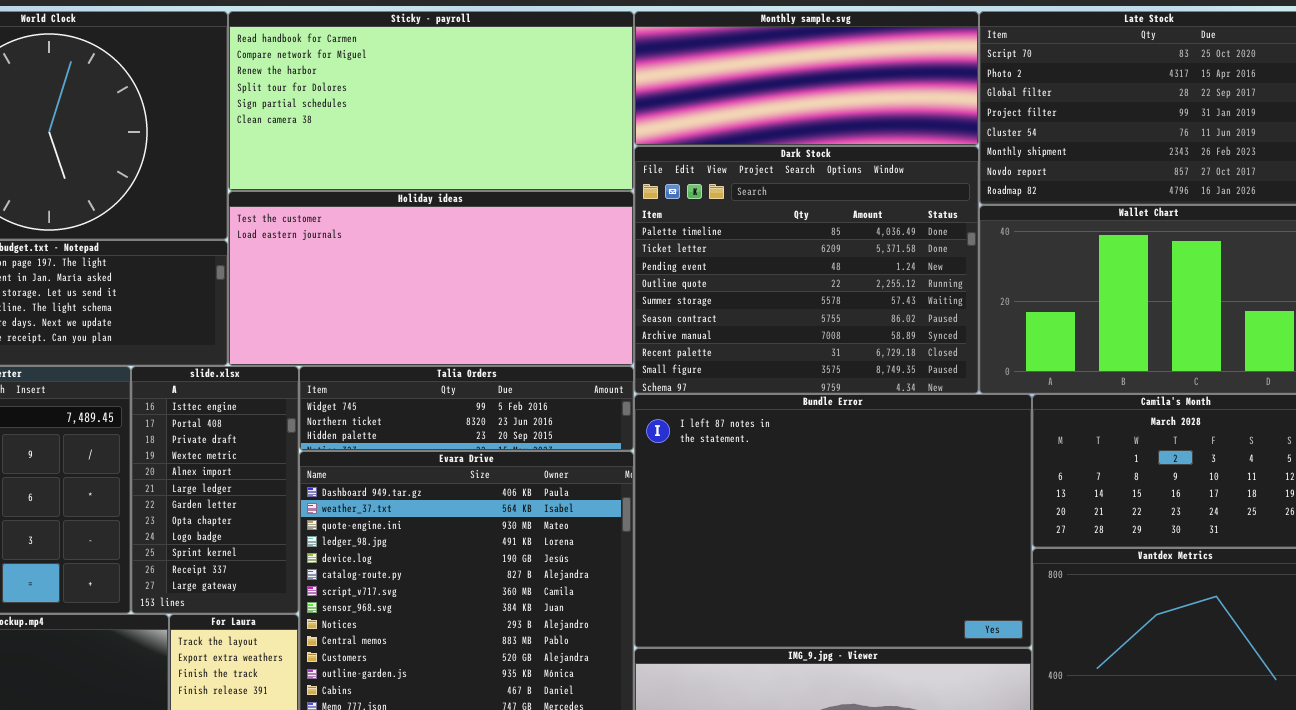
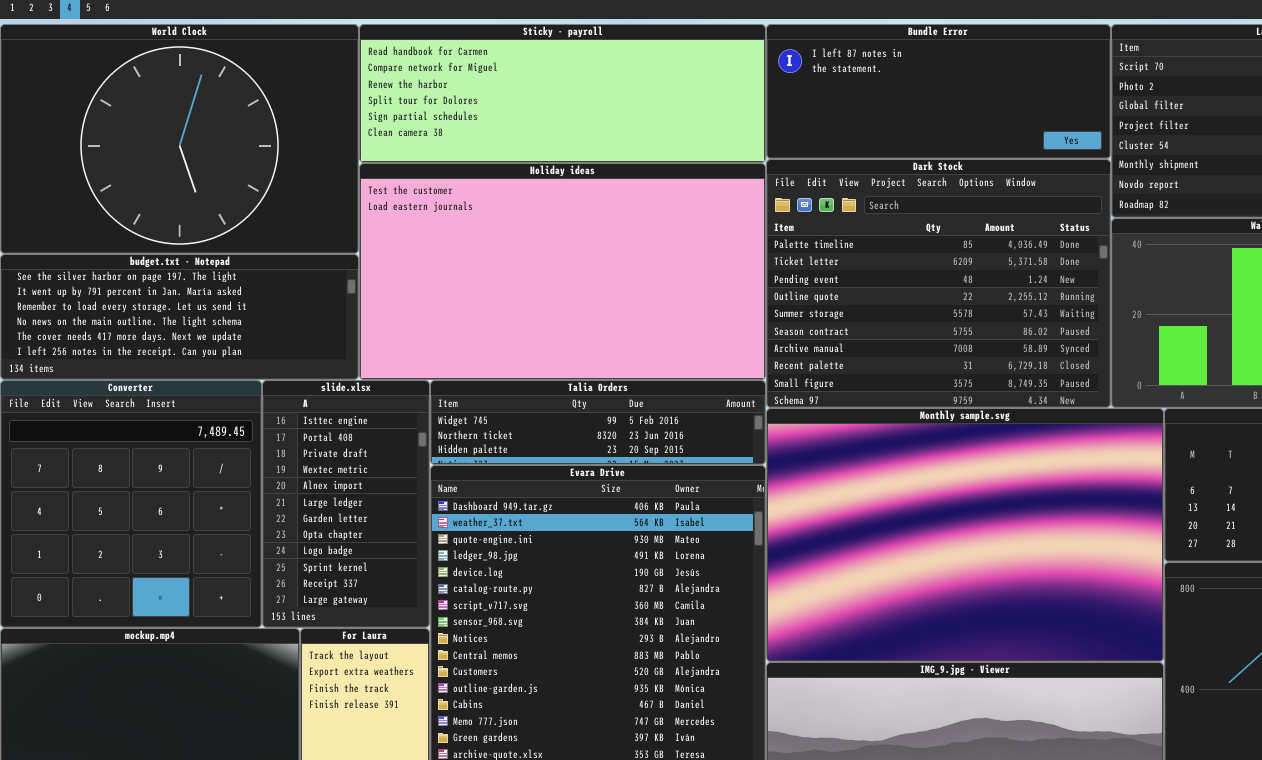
Sticky - payroll: [228,11,634,191] -> [359,24,766,163], resized
Monthly sample.svg: [634,11,979,146] -> [766,408,1164,662], moved, resized
Holiday ideas: [228,191,634,366] -> [359,163,766,380], resized
Bundle Error: [634,394,1032,648] -> [766,24,1111,159], moved, resized

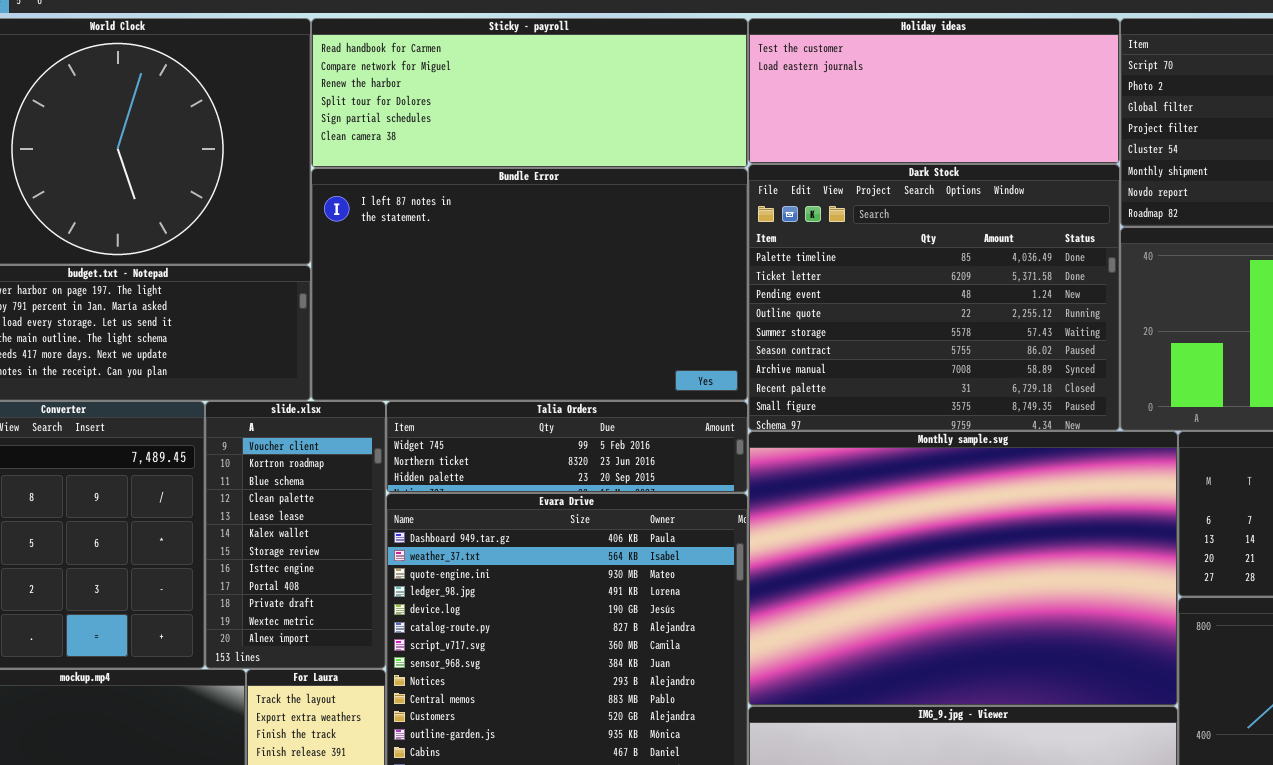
Bundle Error: [766,24,1111,159] -> [311,168,748,401], moved, resized
Holiday ideas: [359,163,766,380] -> [748,18,1120,164], moved, resized
slide.xlsx: [262,380,430,628] -> [205,401,386,669], scrolled up 7 rows

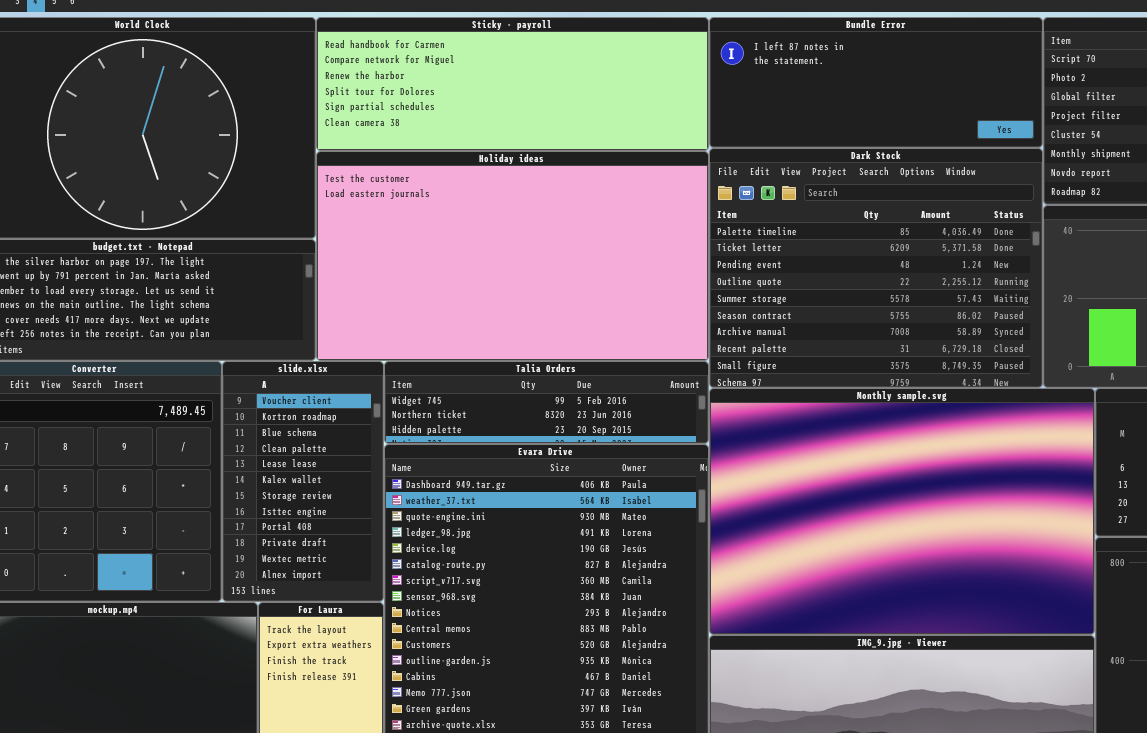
Holiday ideas: [748,18,1120,164] -> [316,151,709,361], moved, resized
Bundle Error: [311,168,748,401] -> [709,17,1043,148], moved, resized

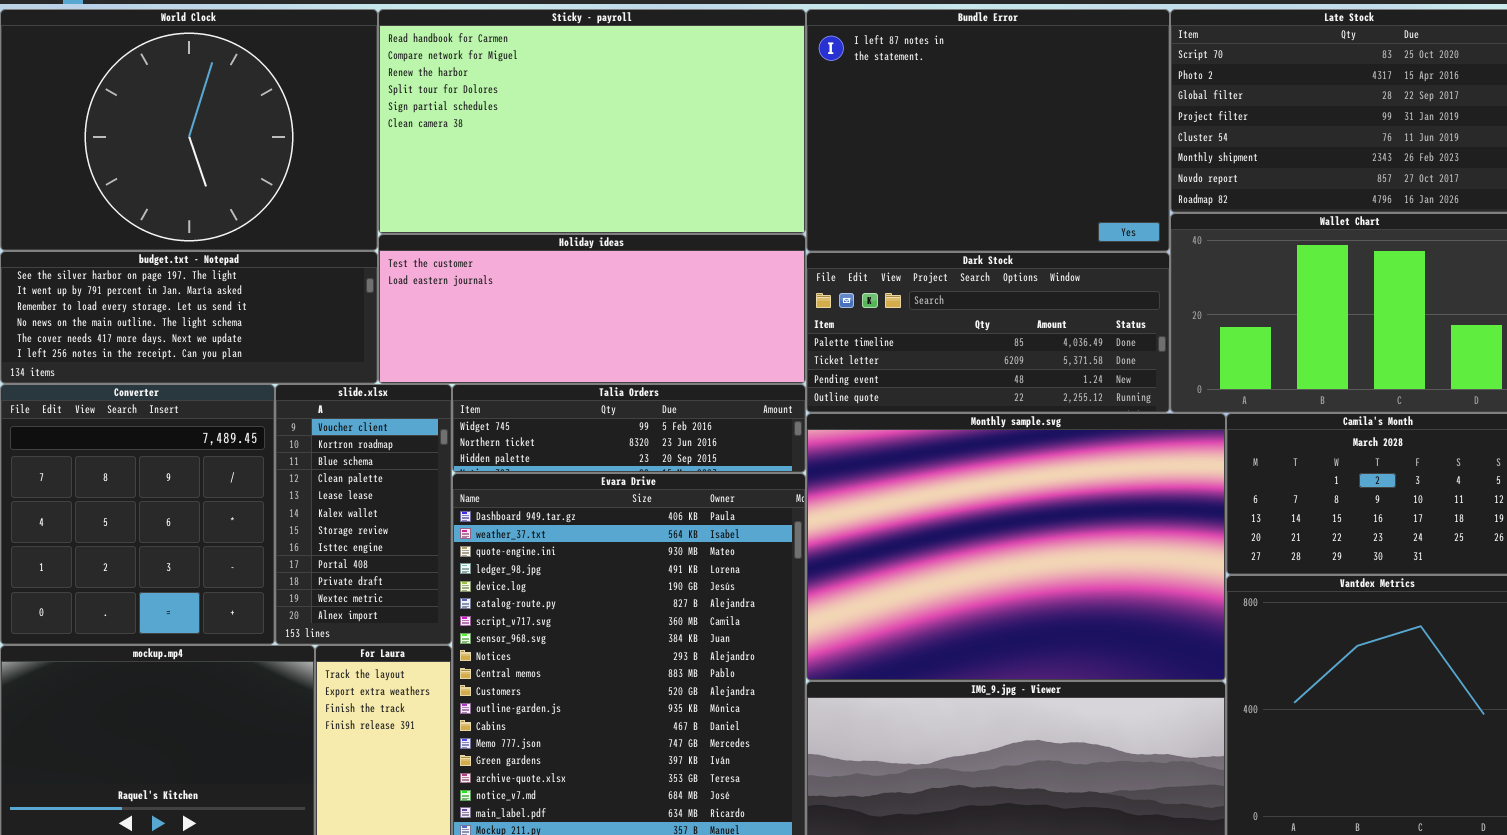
Sticky - payroll: [316,17,709,151] -> [378,9,806,234], resized
Bundle Error: [709,17,1043,148] -> [806,9,1170,252], resized
Dark Stock: [709,148,1043,388] -> [806,252,1170,413], resized
Holiday ideas: [316,151,709,361] -> [378,234,806,384], resized

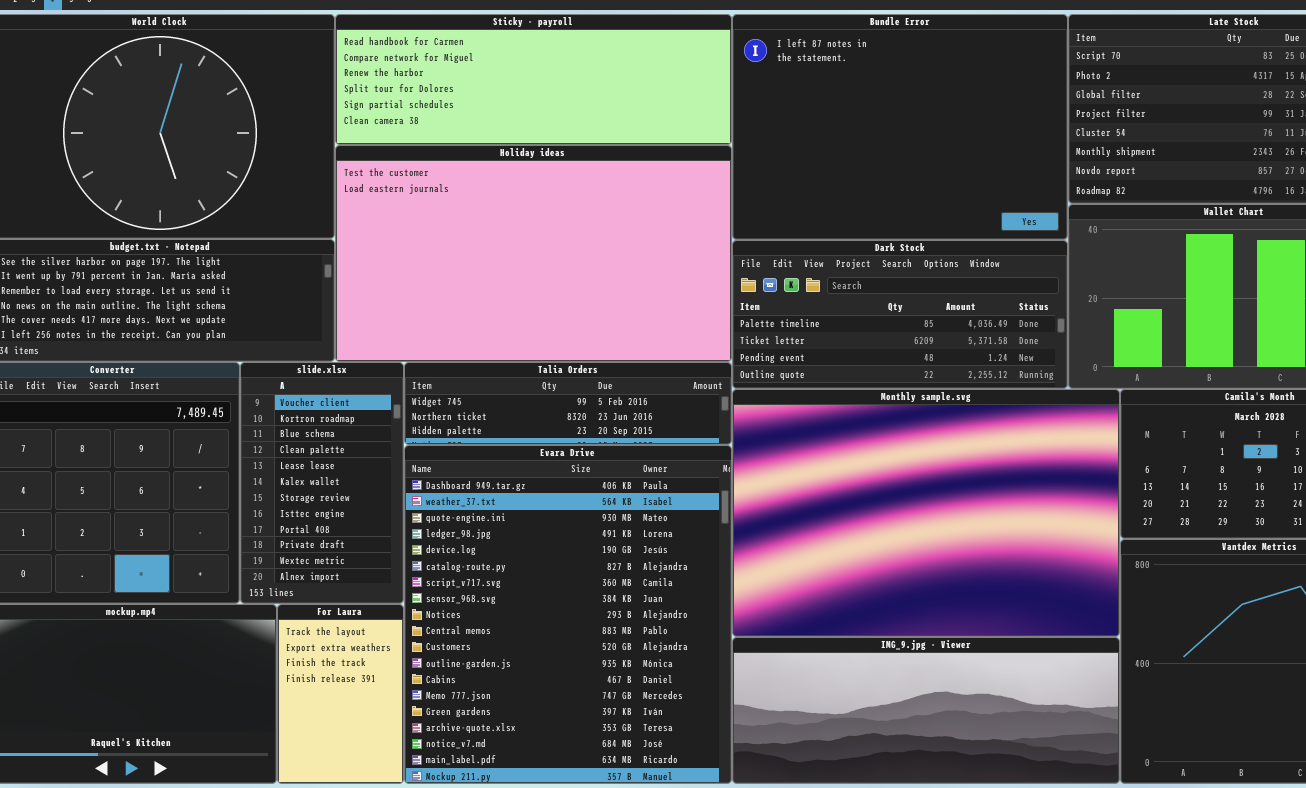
Sticky - payroll: [378,9,806,234] -> [335,14,732,145], resized
Holiday ideas: [378,234,806,384] -> [335,145,732,362], resized

